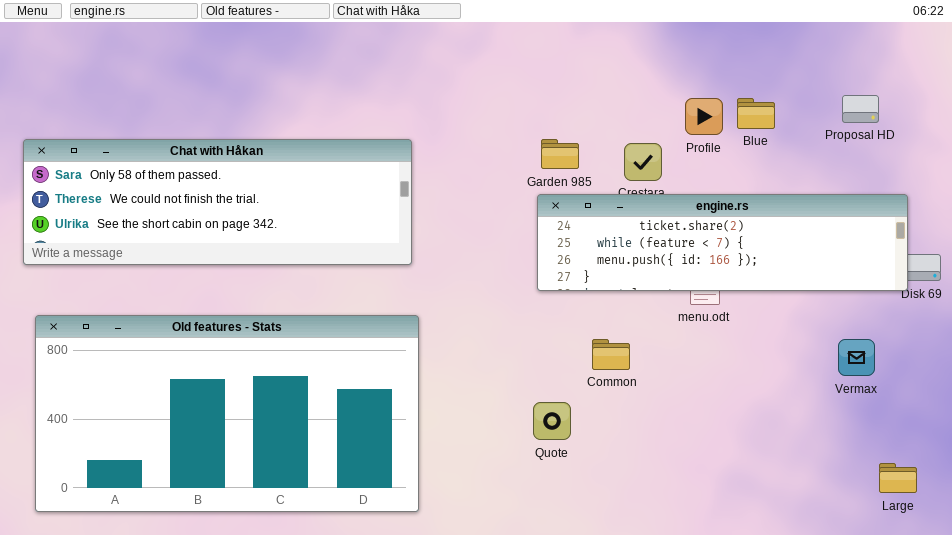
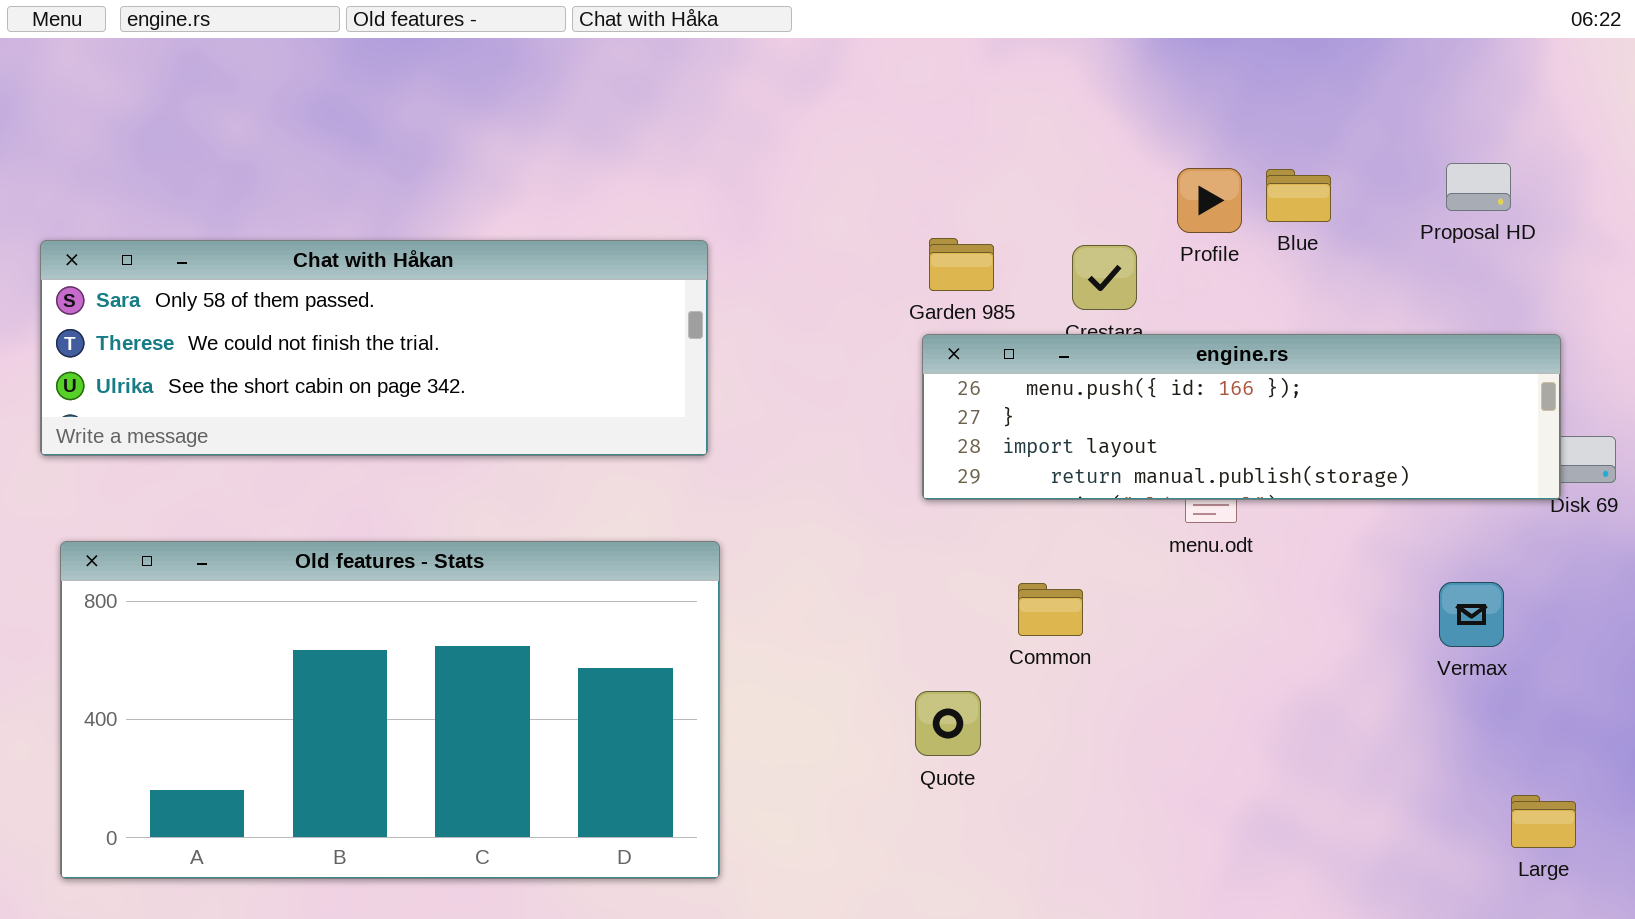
engine.rs: [537,194,908,291] -> [922,334,1561,500], scrolled down 2 rows

